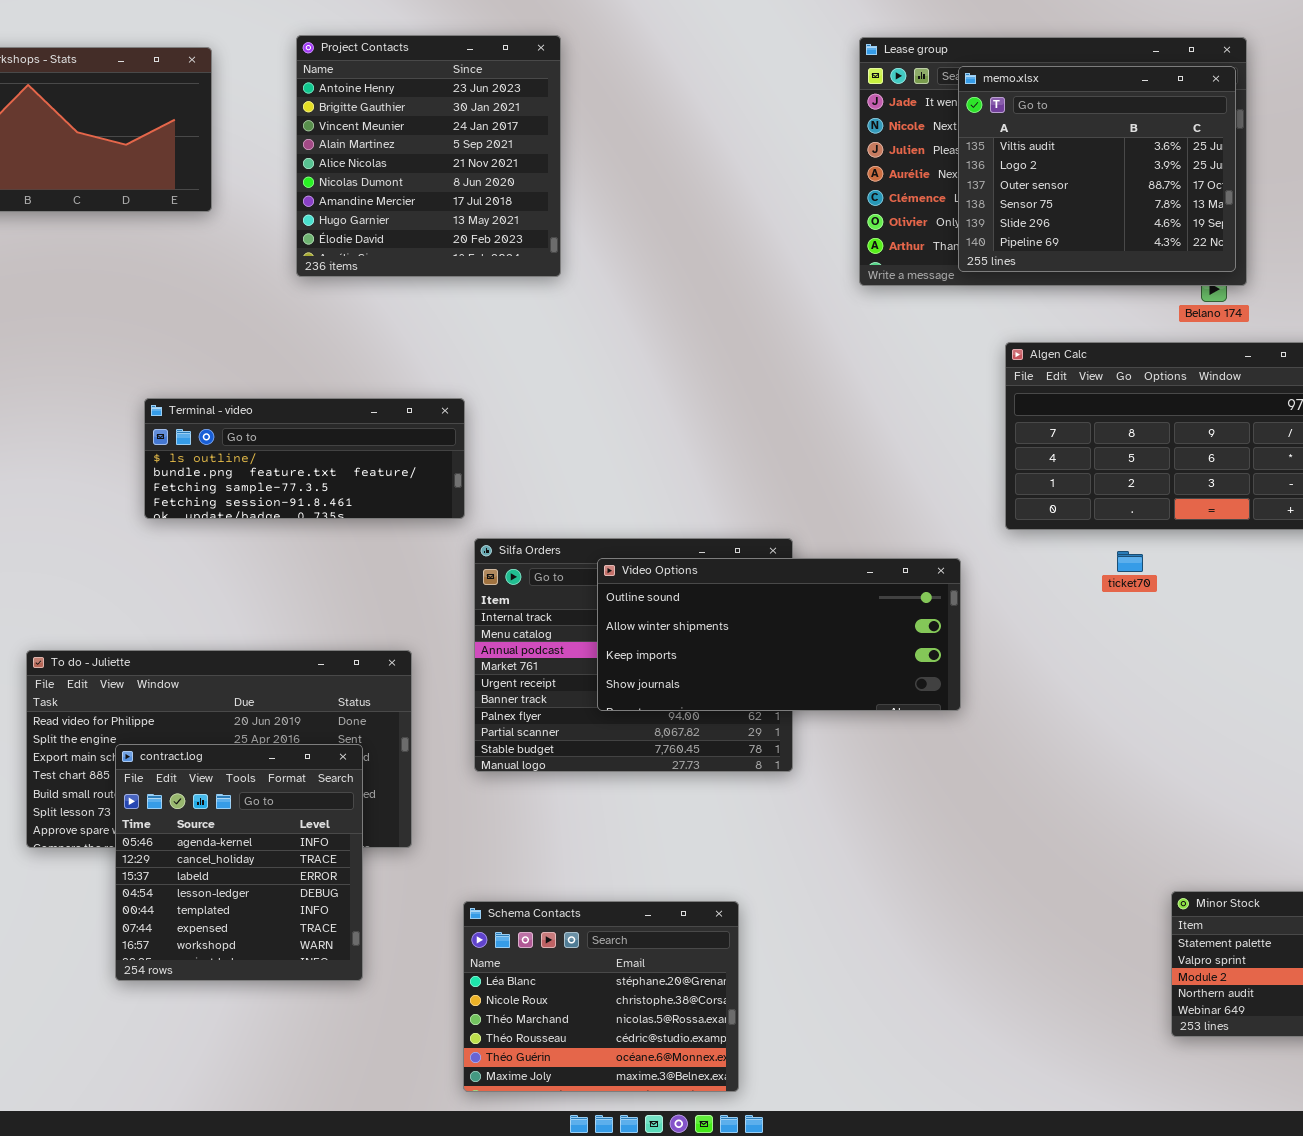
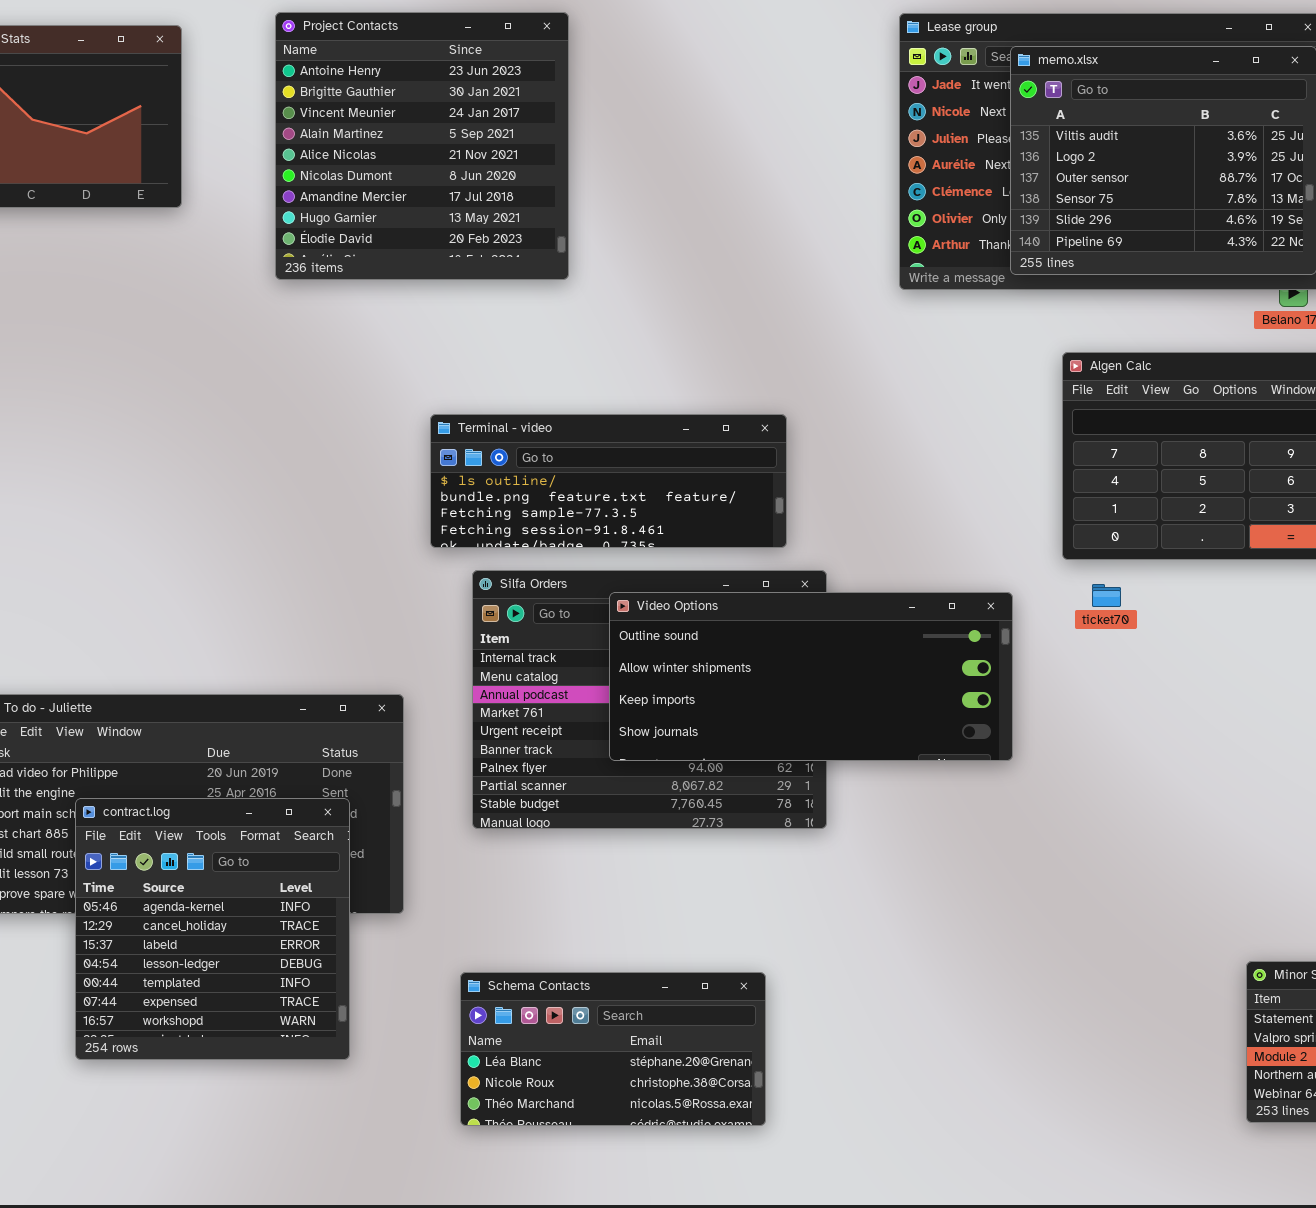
Terminal - video: [144,398,465,519] -> [430,414,787,548], moved
ticket70: [1117,551,1143,572] -> [1092,584,1121,607], moved
Schema Contacts: [463,901,739,1092] -> [460,972,766,1126], resized

